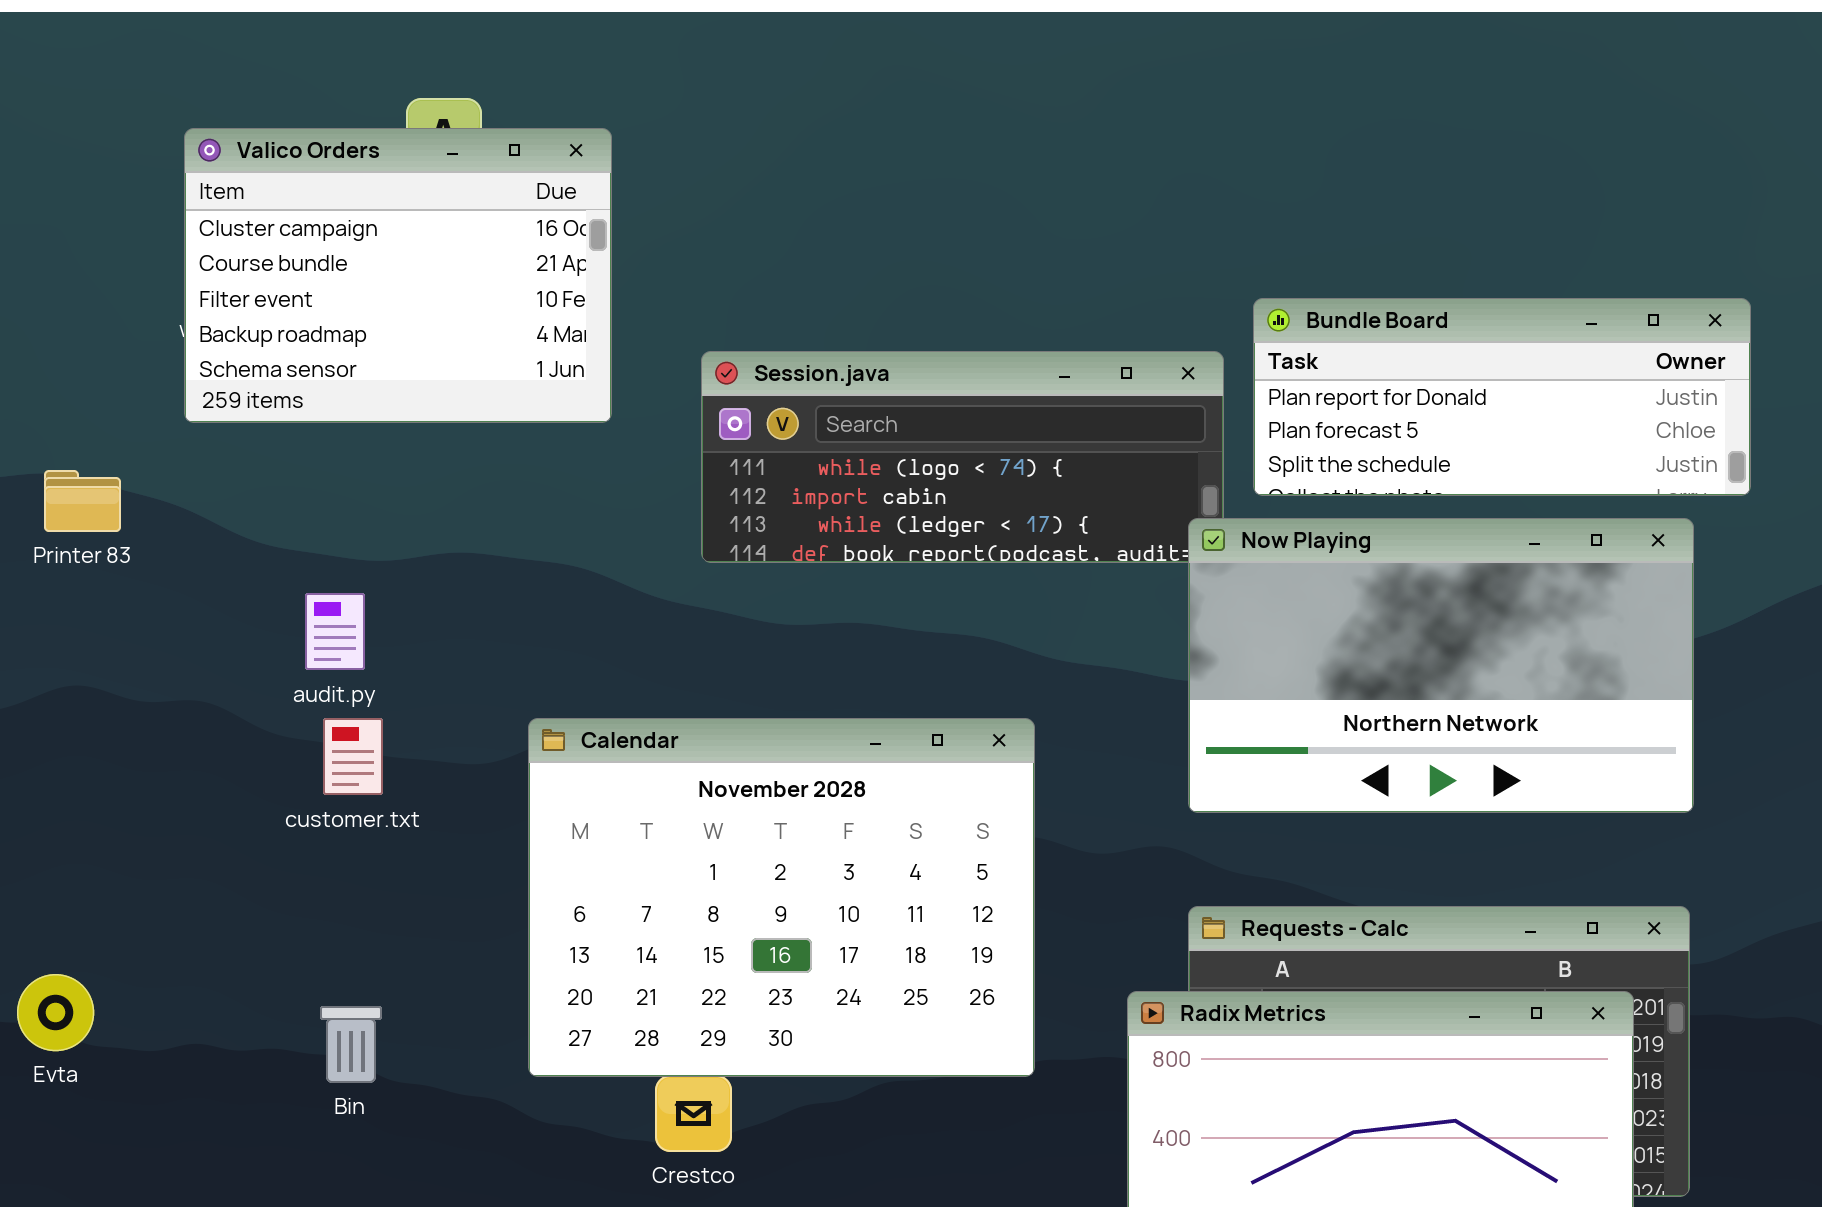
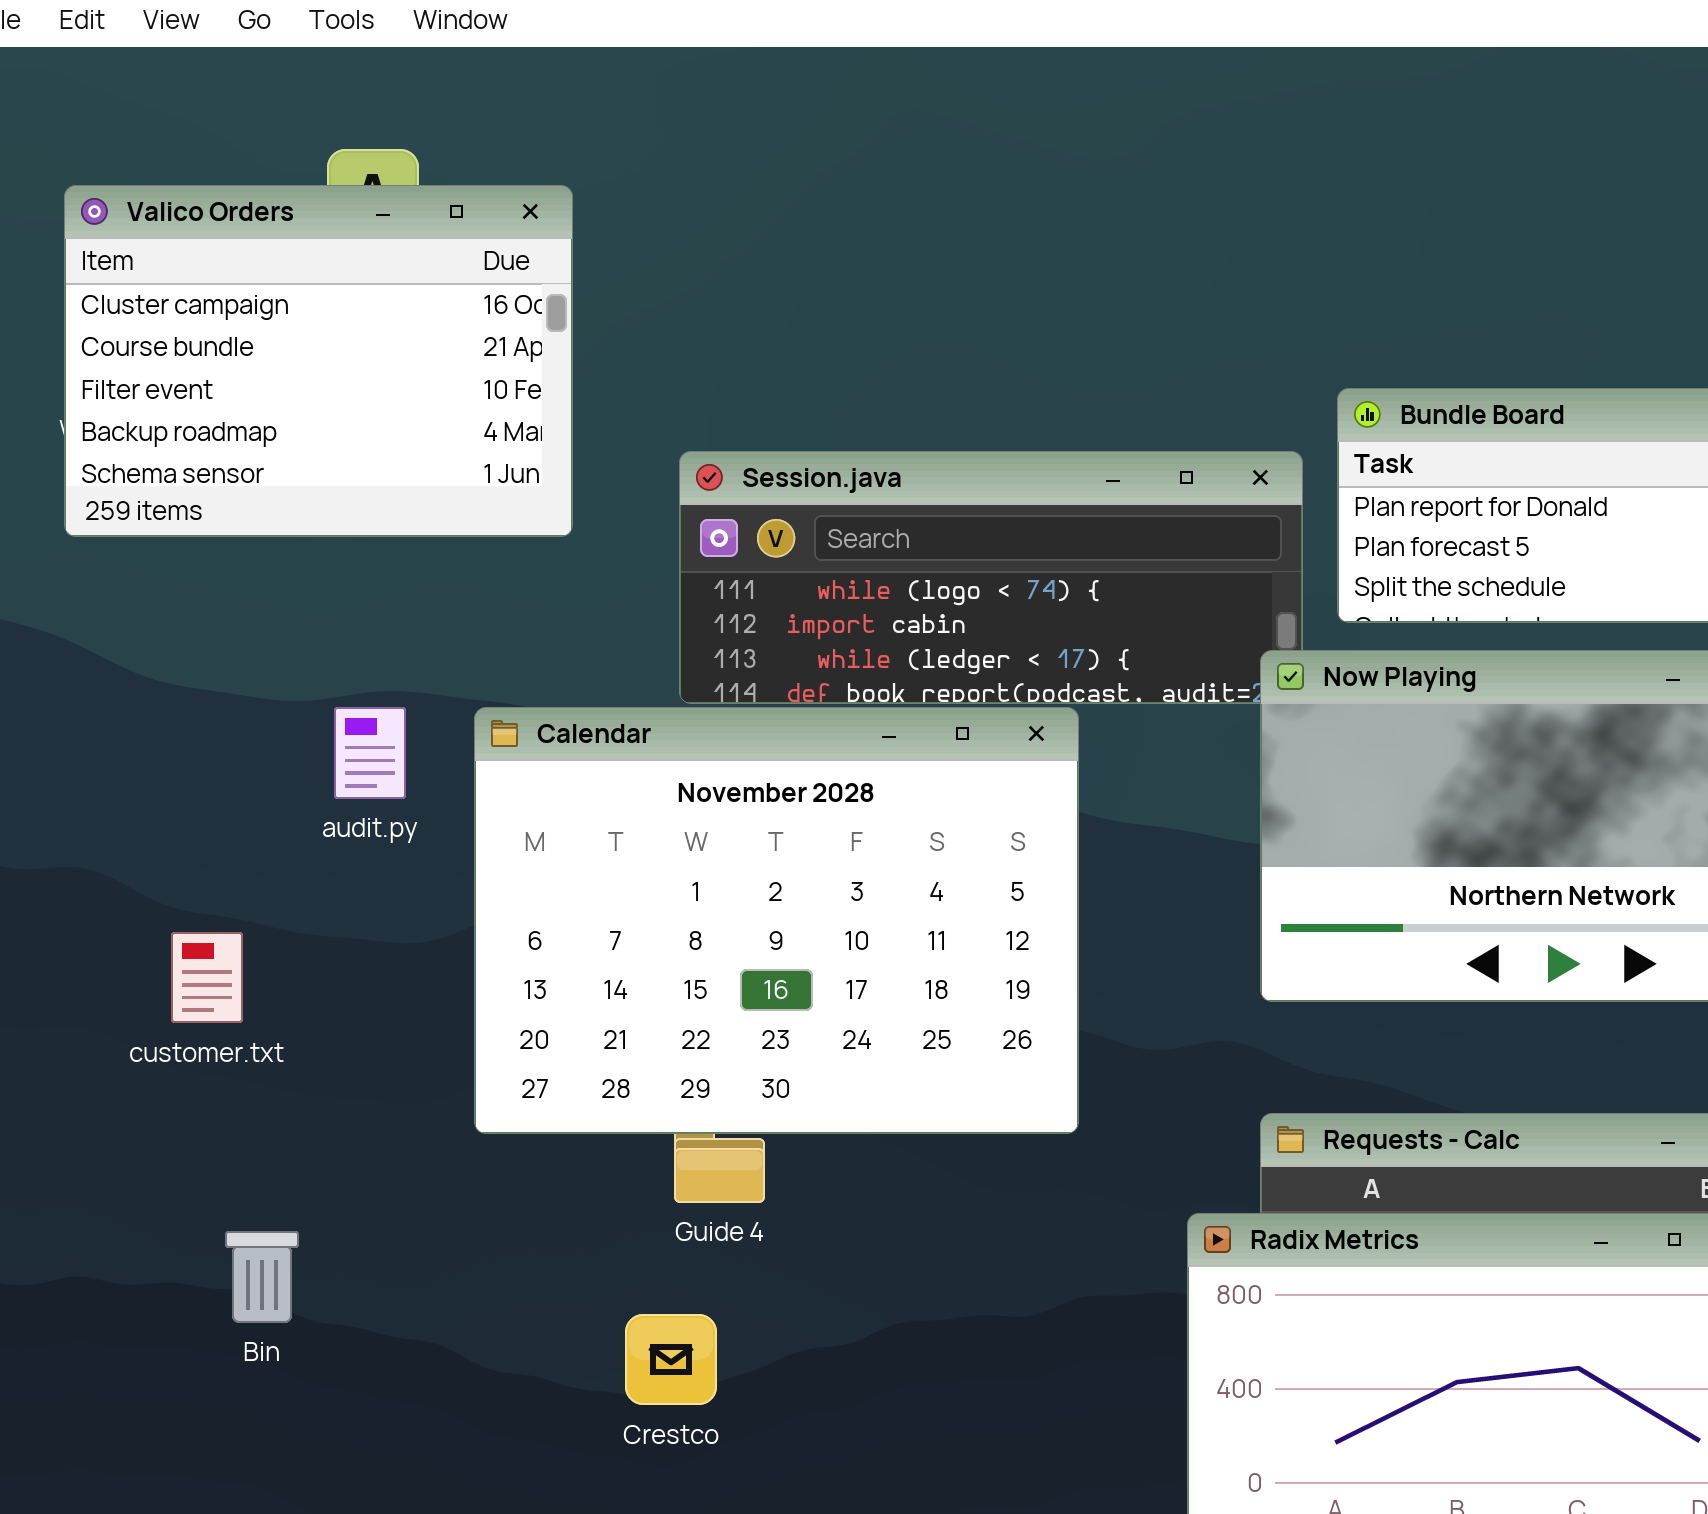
audit.py: [305,593,365,670] -> [334,707,406,799], moved
customer.txt: [323,718,383,795] -> [171,932,243,1023], moved
Calendar: [528,718,1035,1077] -> [474,707,1079,1134], moved

